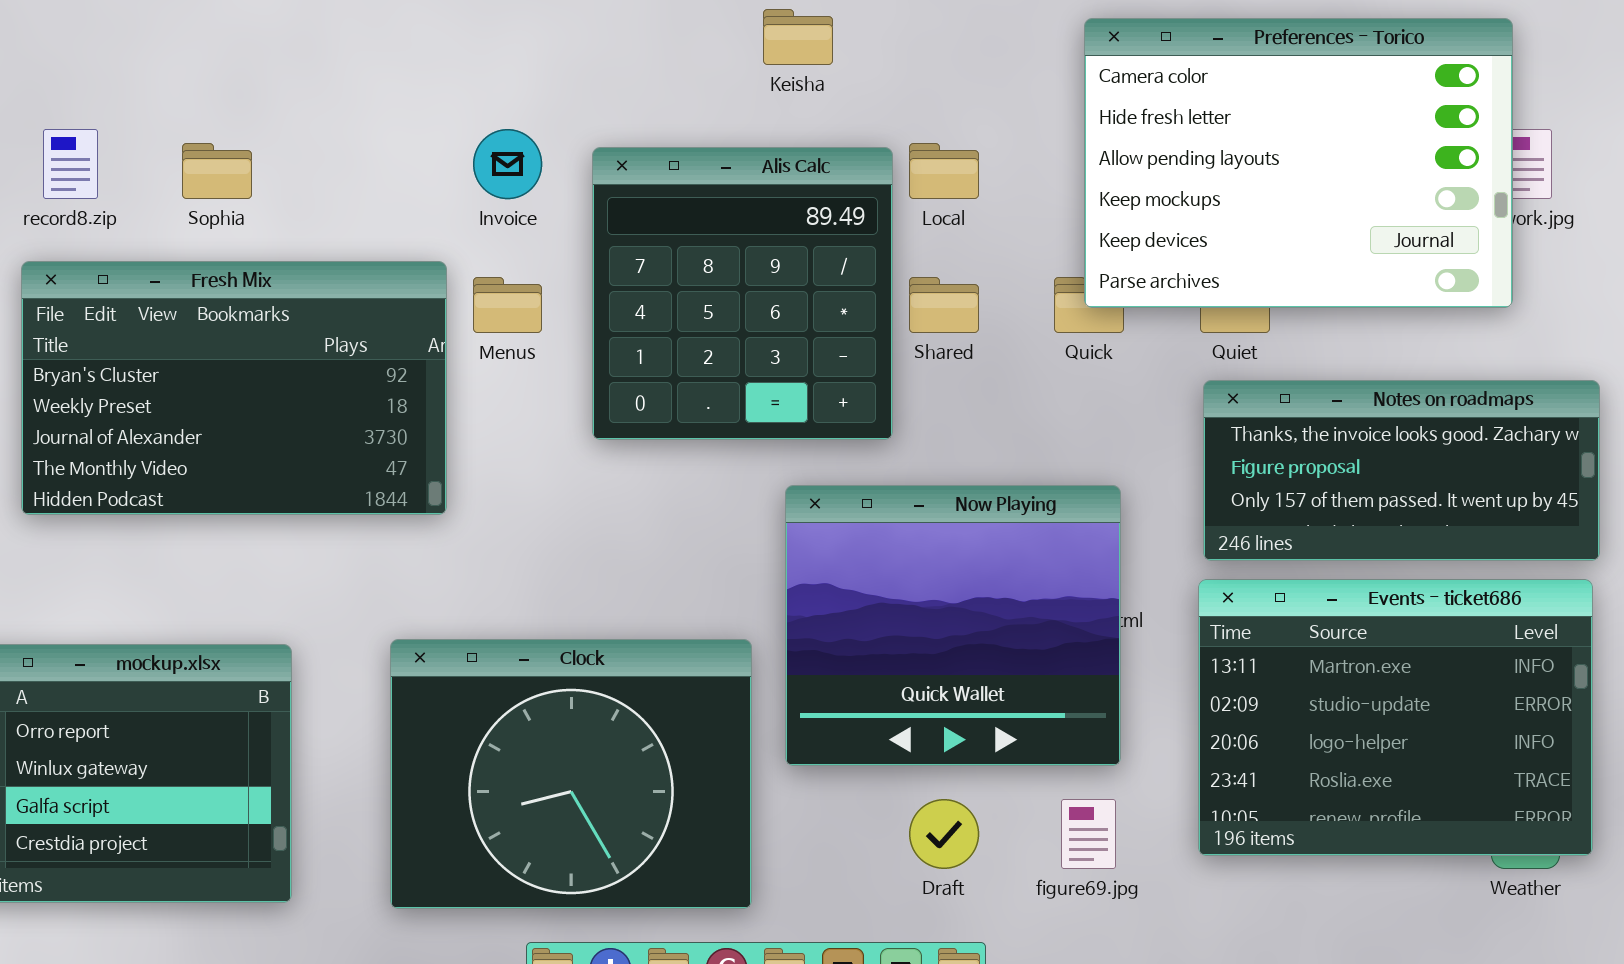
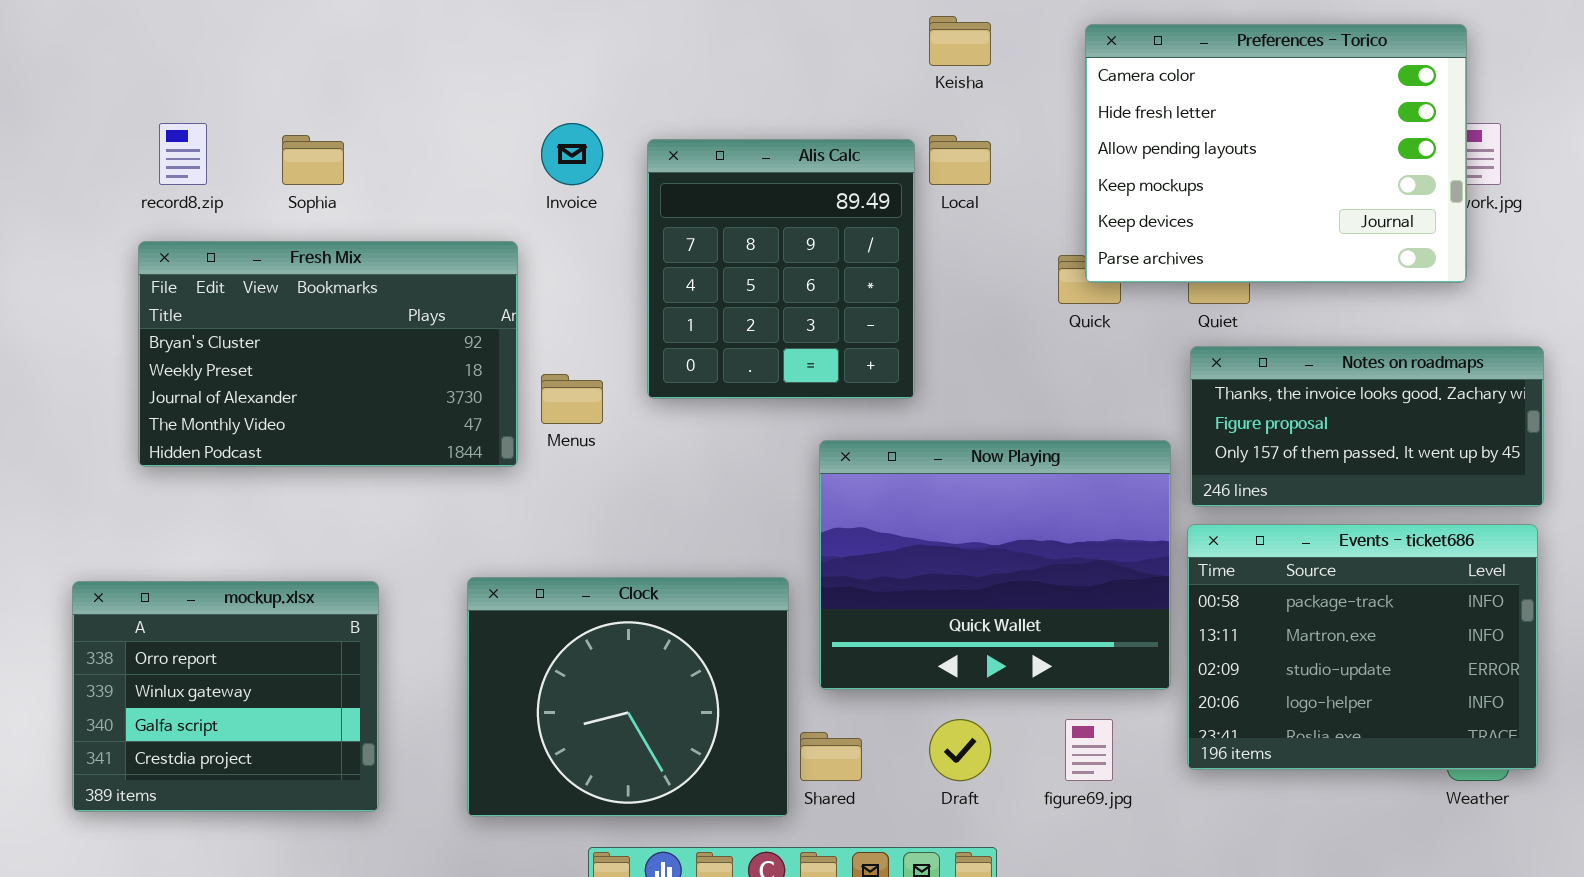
Keisha: [763,9,833,65] -> [929,16,991,66], moved
Menus: [473,277,542,333] -> [541,374,603,424], moved
Shared: [909,277,979,333] -> [800,732,862,781], moved
Now Playing: [785,485,1121,766] -> [819,440,1171,690], resized
Events - ticket686: [1198,579,1593,856] -> [1187,524,1538,770], scrolled up 1 row

